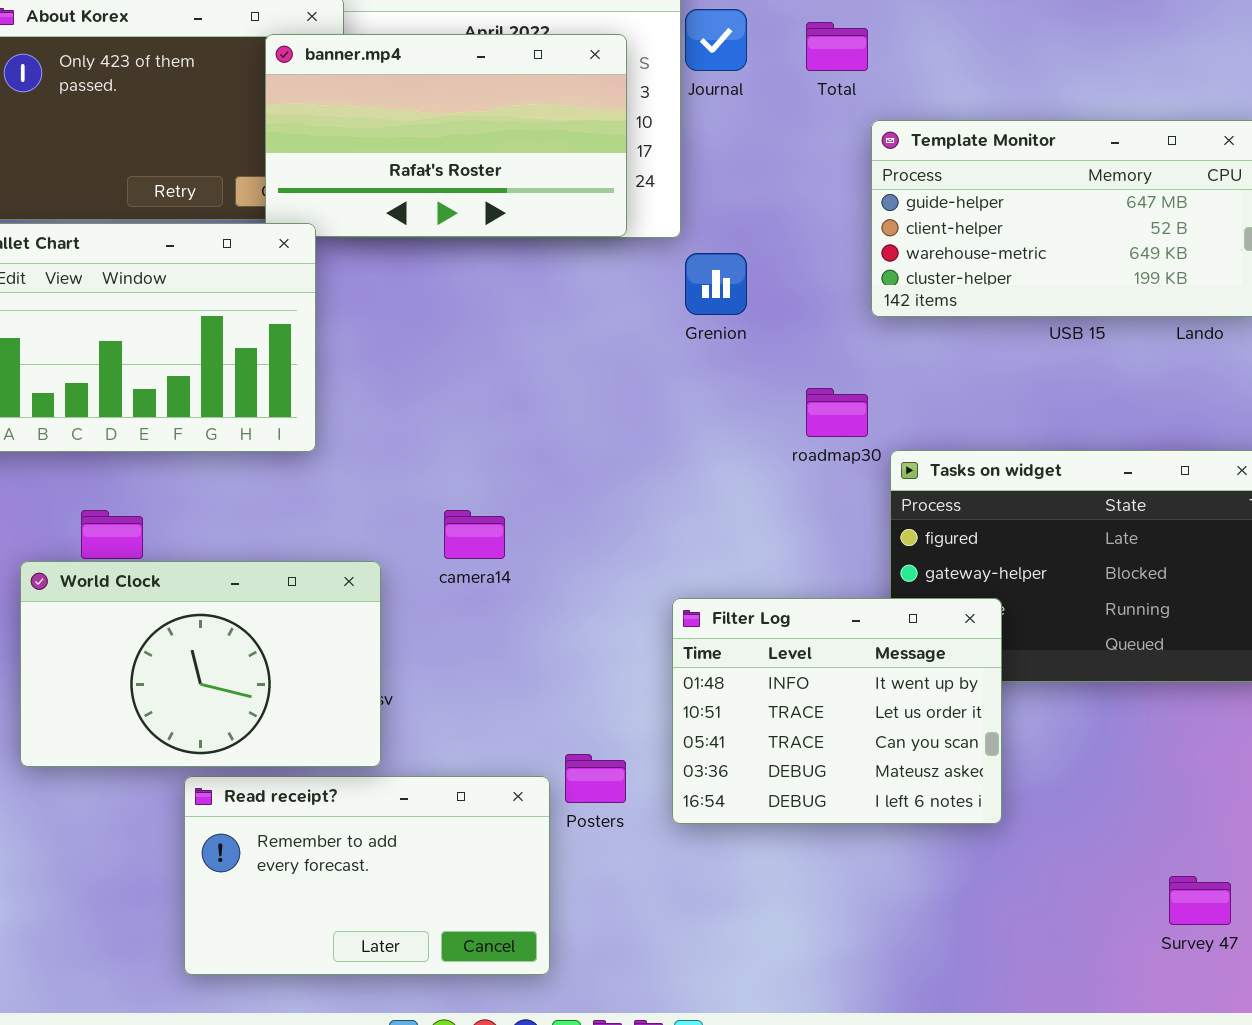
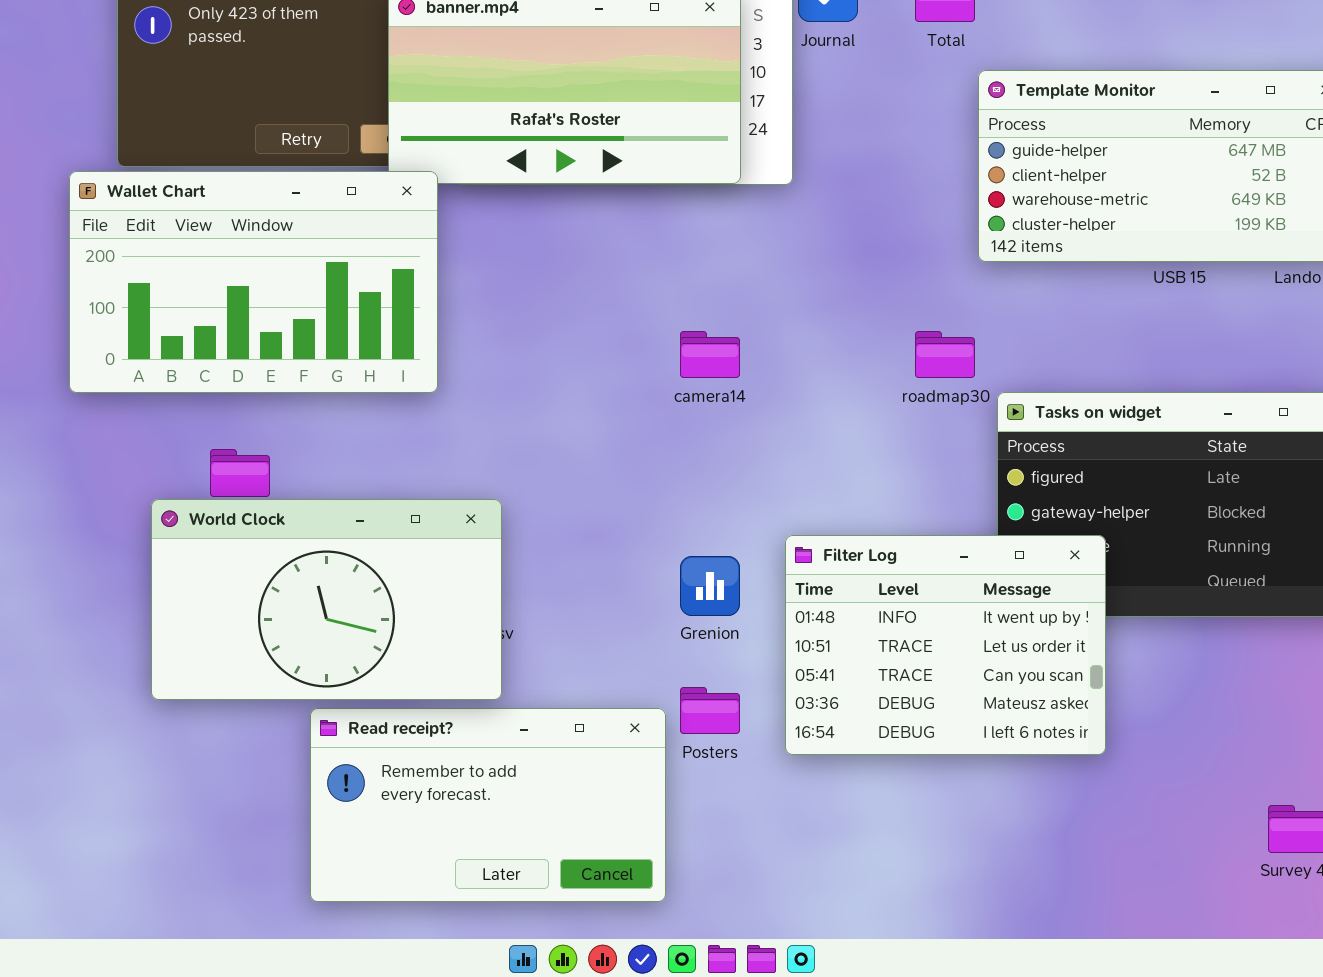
Grenion: [685,253,747,315] -> [680,556,740,616], moved
camera14: [444,510,505,559] -> [680,331,740,378], moved

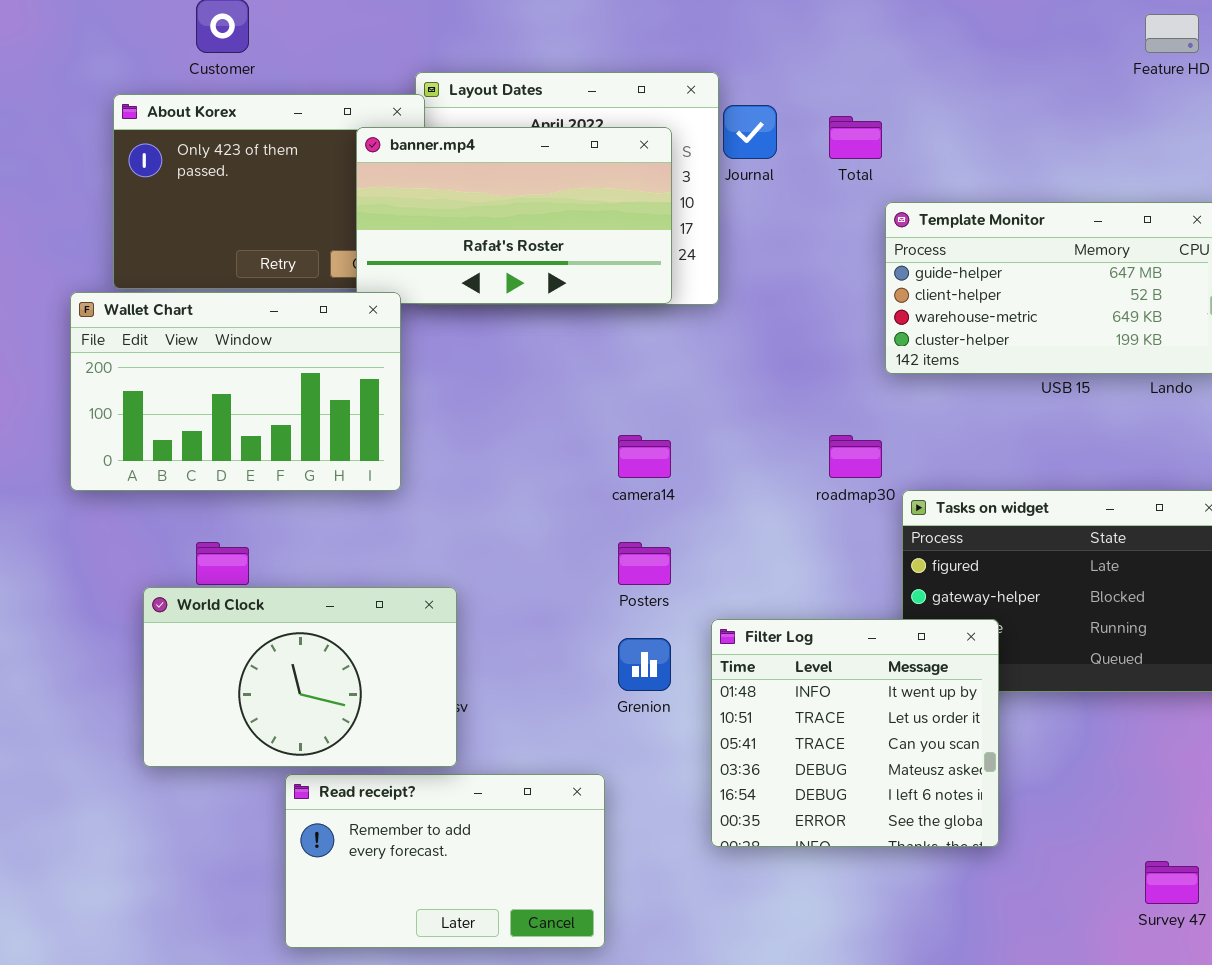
Filter Log: [785,535,1106,755] -> [711,619,999,847], resized
Posters: [680,687,740,734] -> [618,542,671,585], moved

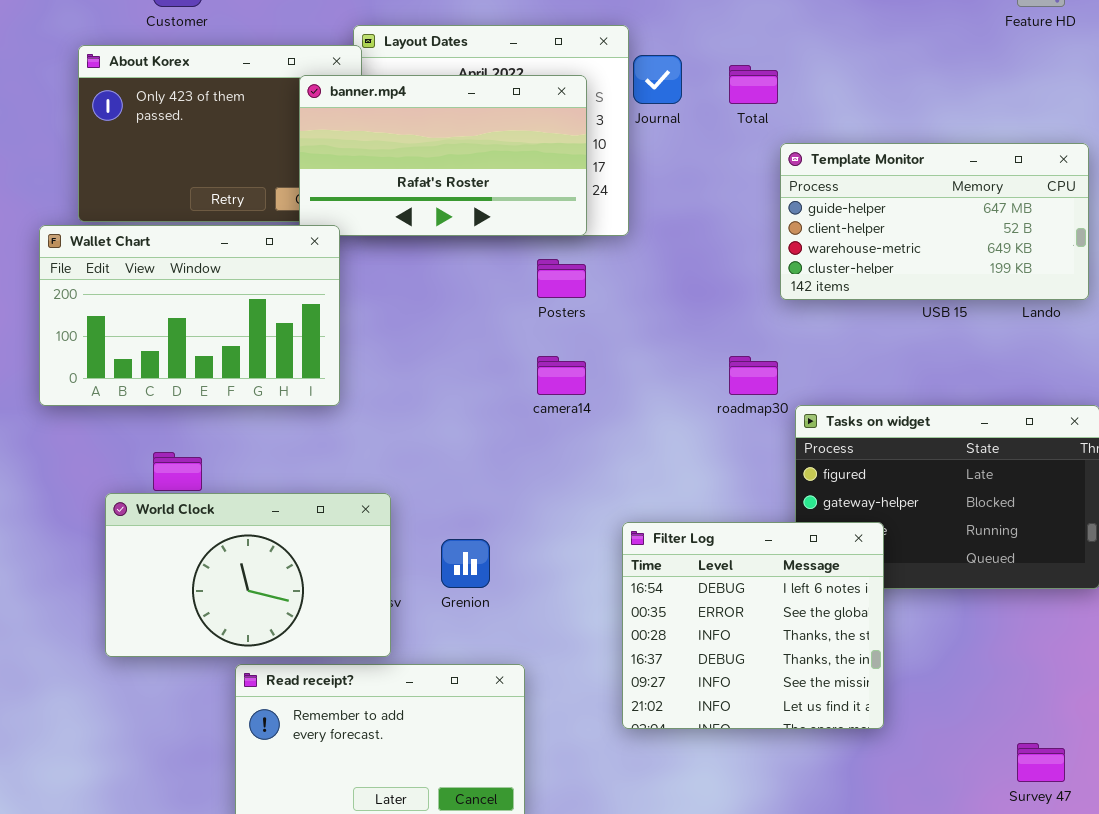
Posters: [618,542,671,585] -> [537,259,586,298], moved
Filter Log: [711,619,999,847] -> [622,522,884,729], scrolled down 4 rows
Grenion: [618,638,671,691] -> [441,539,490,588], moved

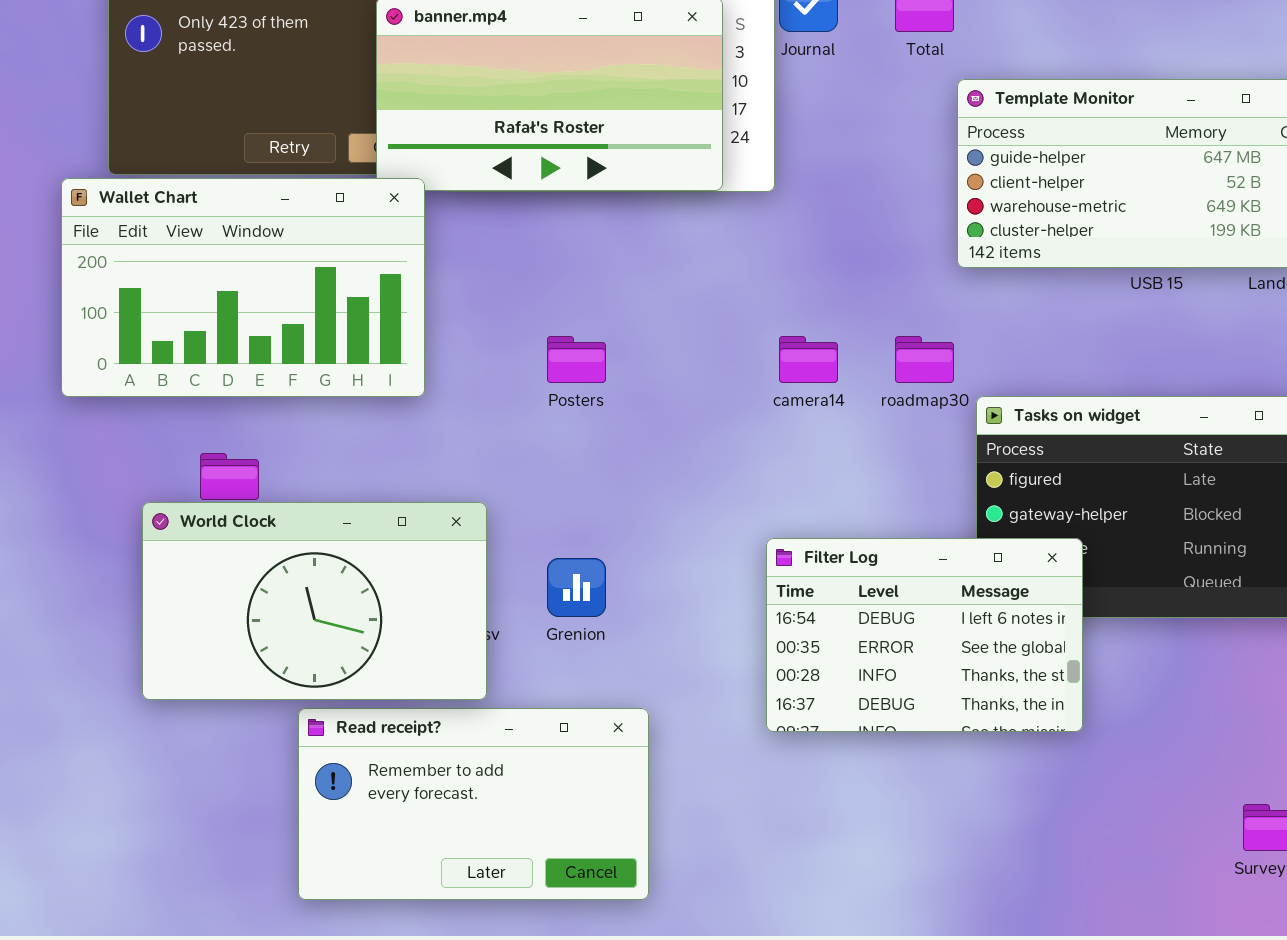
Posters: [537,259,586,298] -> [547,336,606,383], moved
camera14: [537,356,586,395] -> [779,336,838,383], moved
Filter Log: [622,522,884,729] -> [766,538,1083,732], resized

